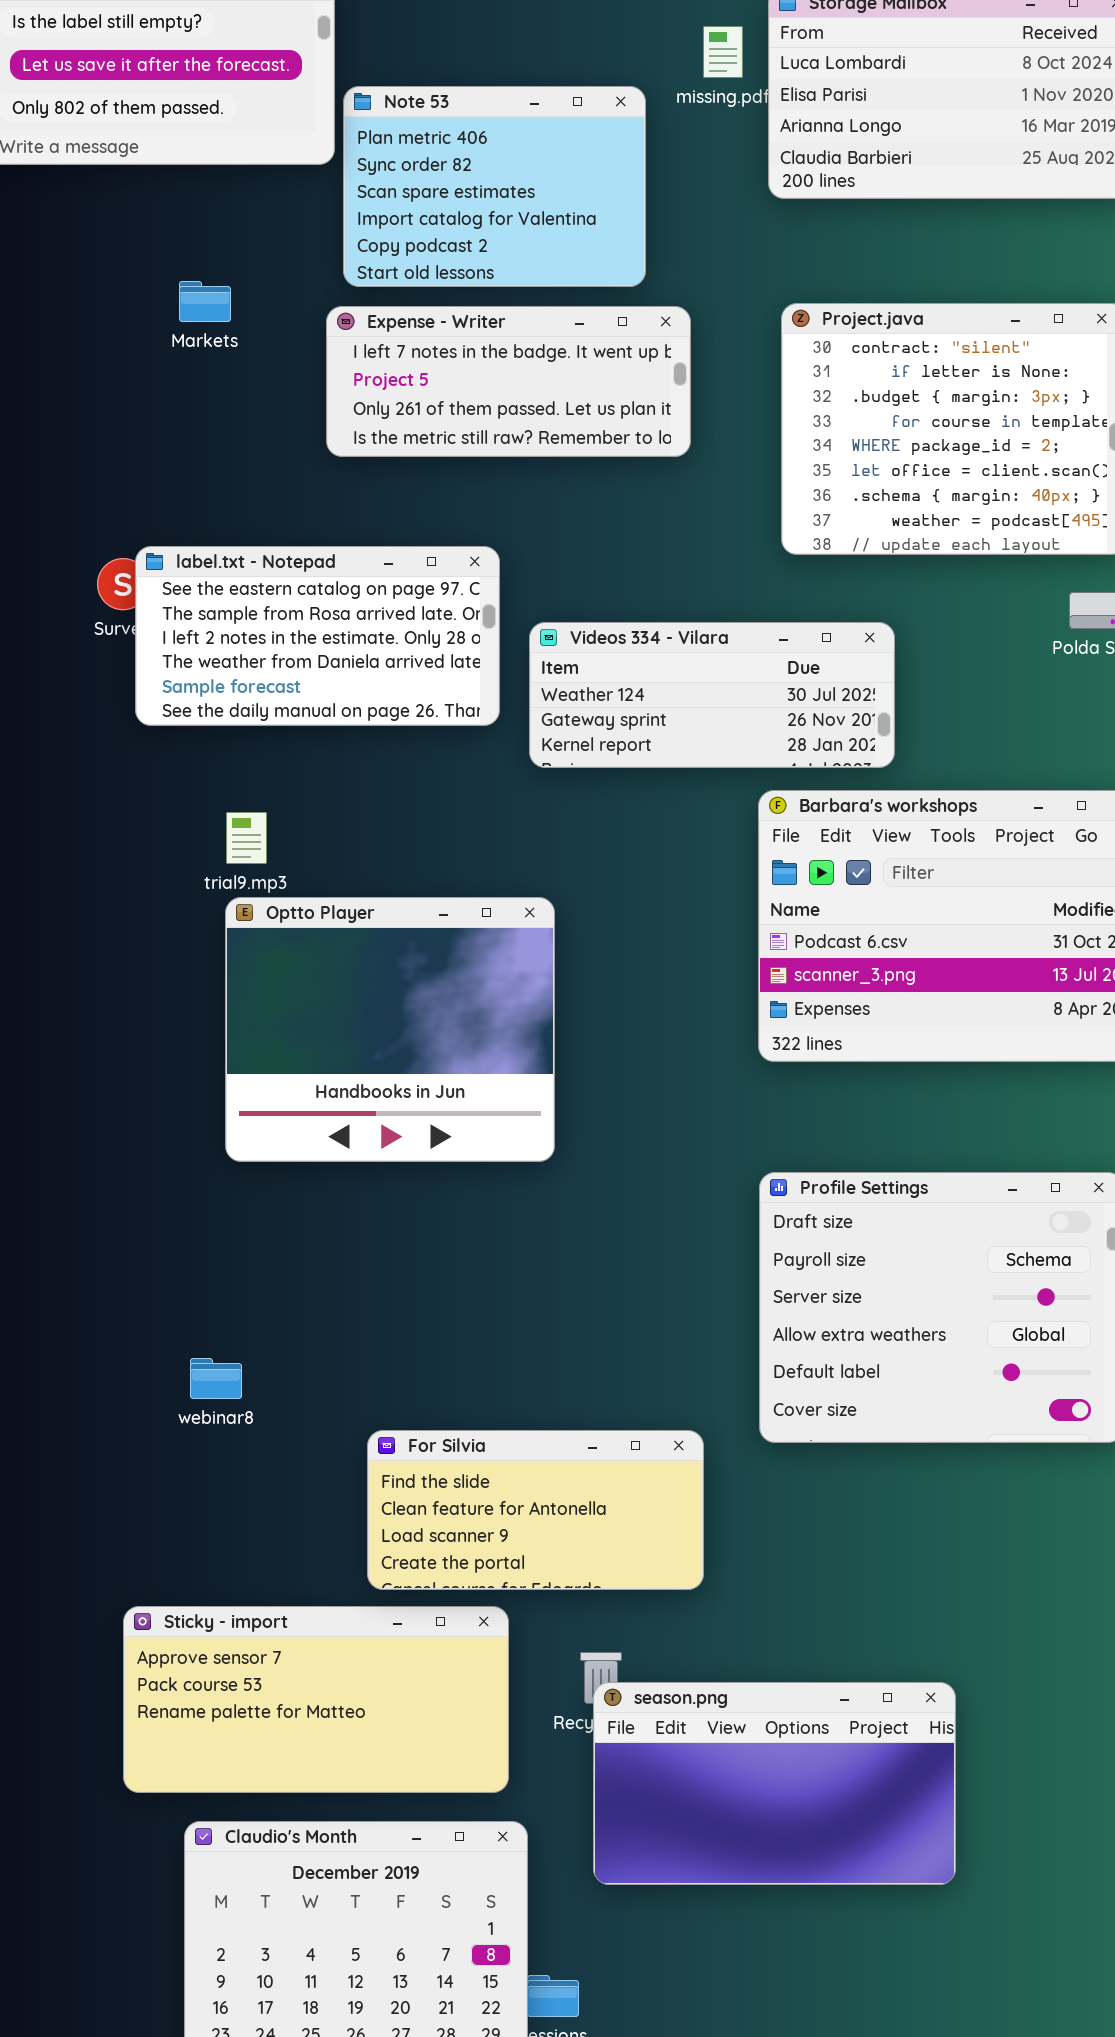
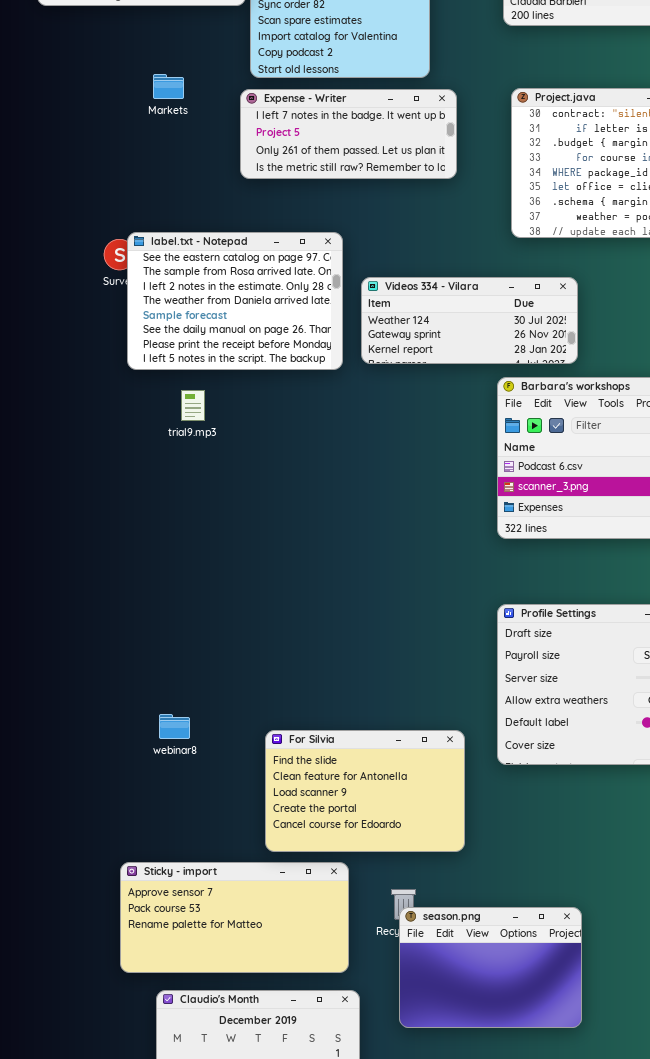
label.txt - Notepad: [135,546,500,726] -> [127,232,343,370], resized
Optto Player: [225,897,555,1162] -> none, closed
For Silvia: [367,1430,704,1590] -> [265,730,465,852], resized
season.png: [593,1682,956,1885] -> [399,907,582,1028], resized

